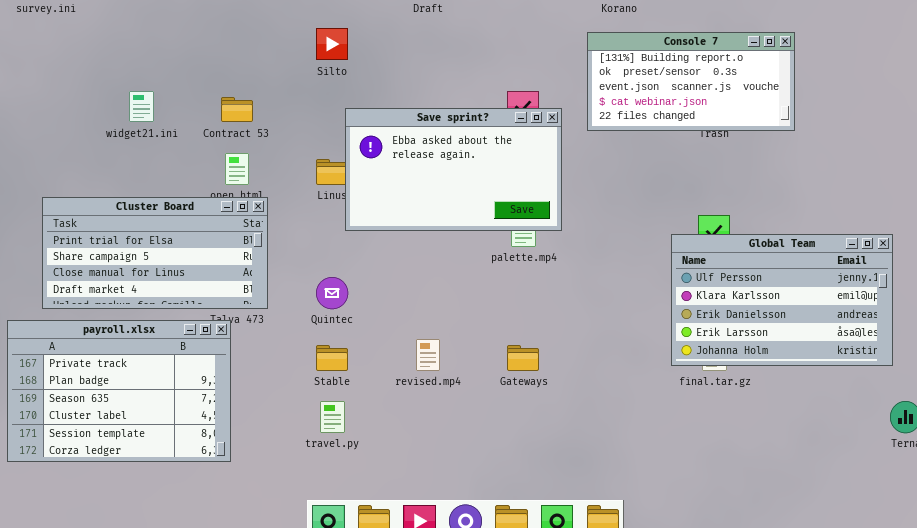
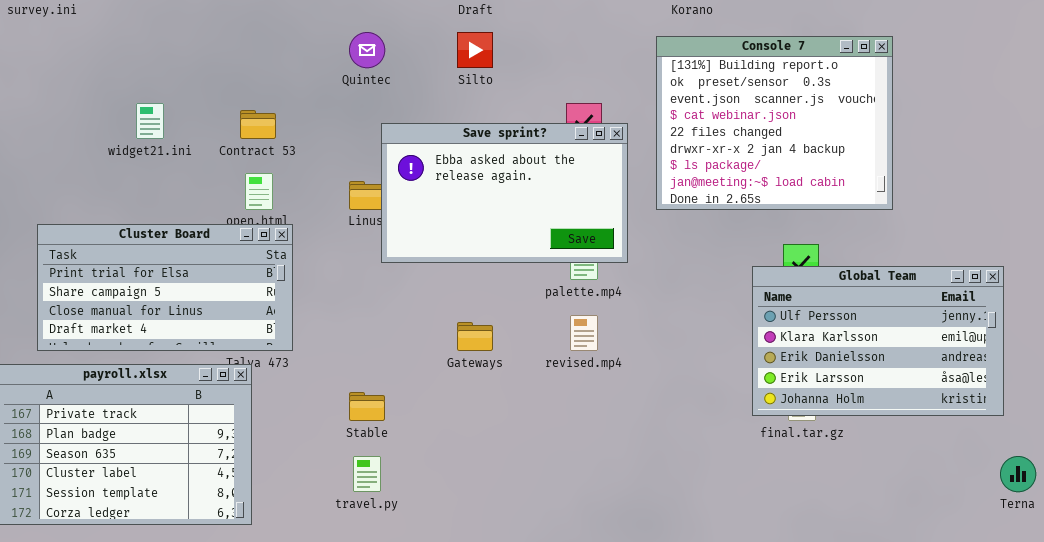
Silto: [316,28,348,60] -> [457,32,493,68], moved
Console 7: [587,32,795,131] -> [656,36,893,210], resized
Quintec: [316,277,348,309] -> [349,32,385,68], moved
revised.mp4: [416,339,440,371] -> [570,315,598,351], moved
Gateways: [507,345,539,371] -> [457,322,493,351], moved

